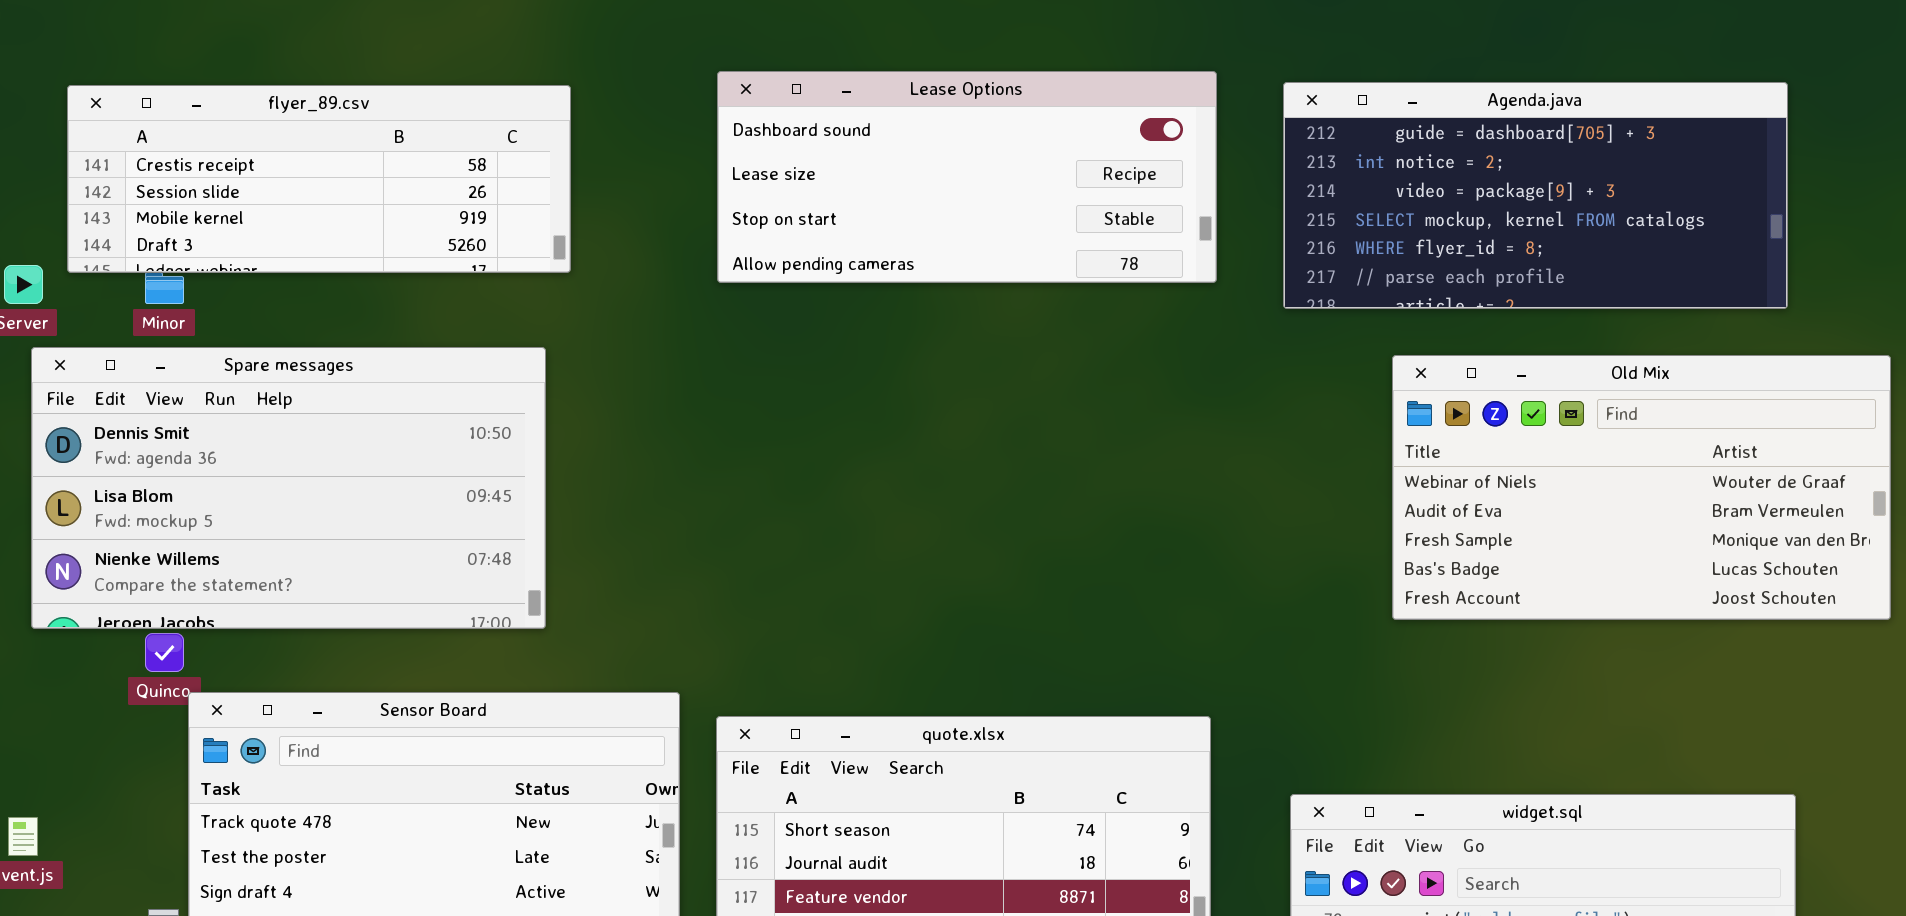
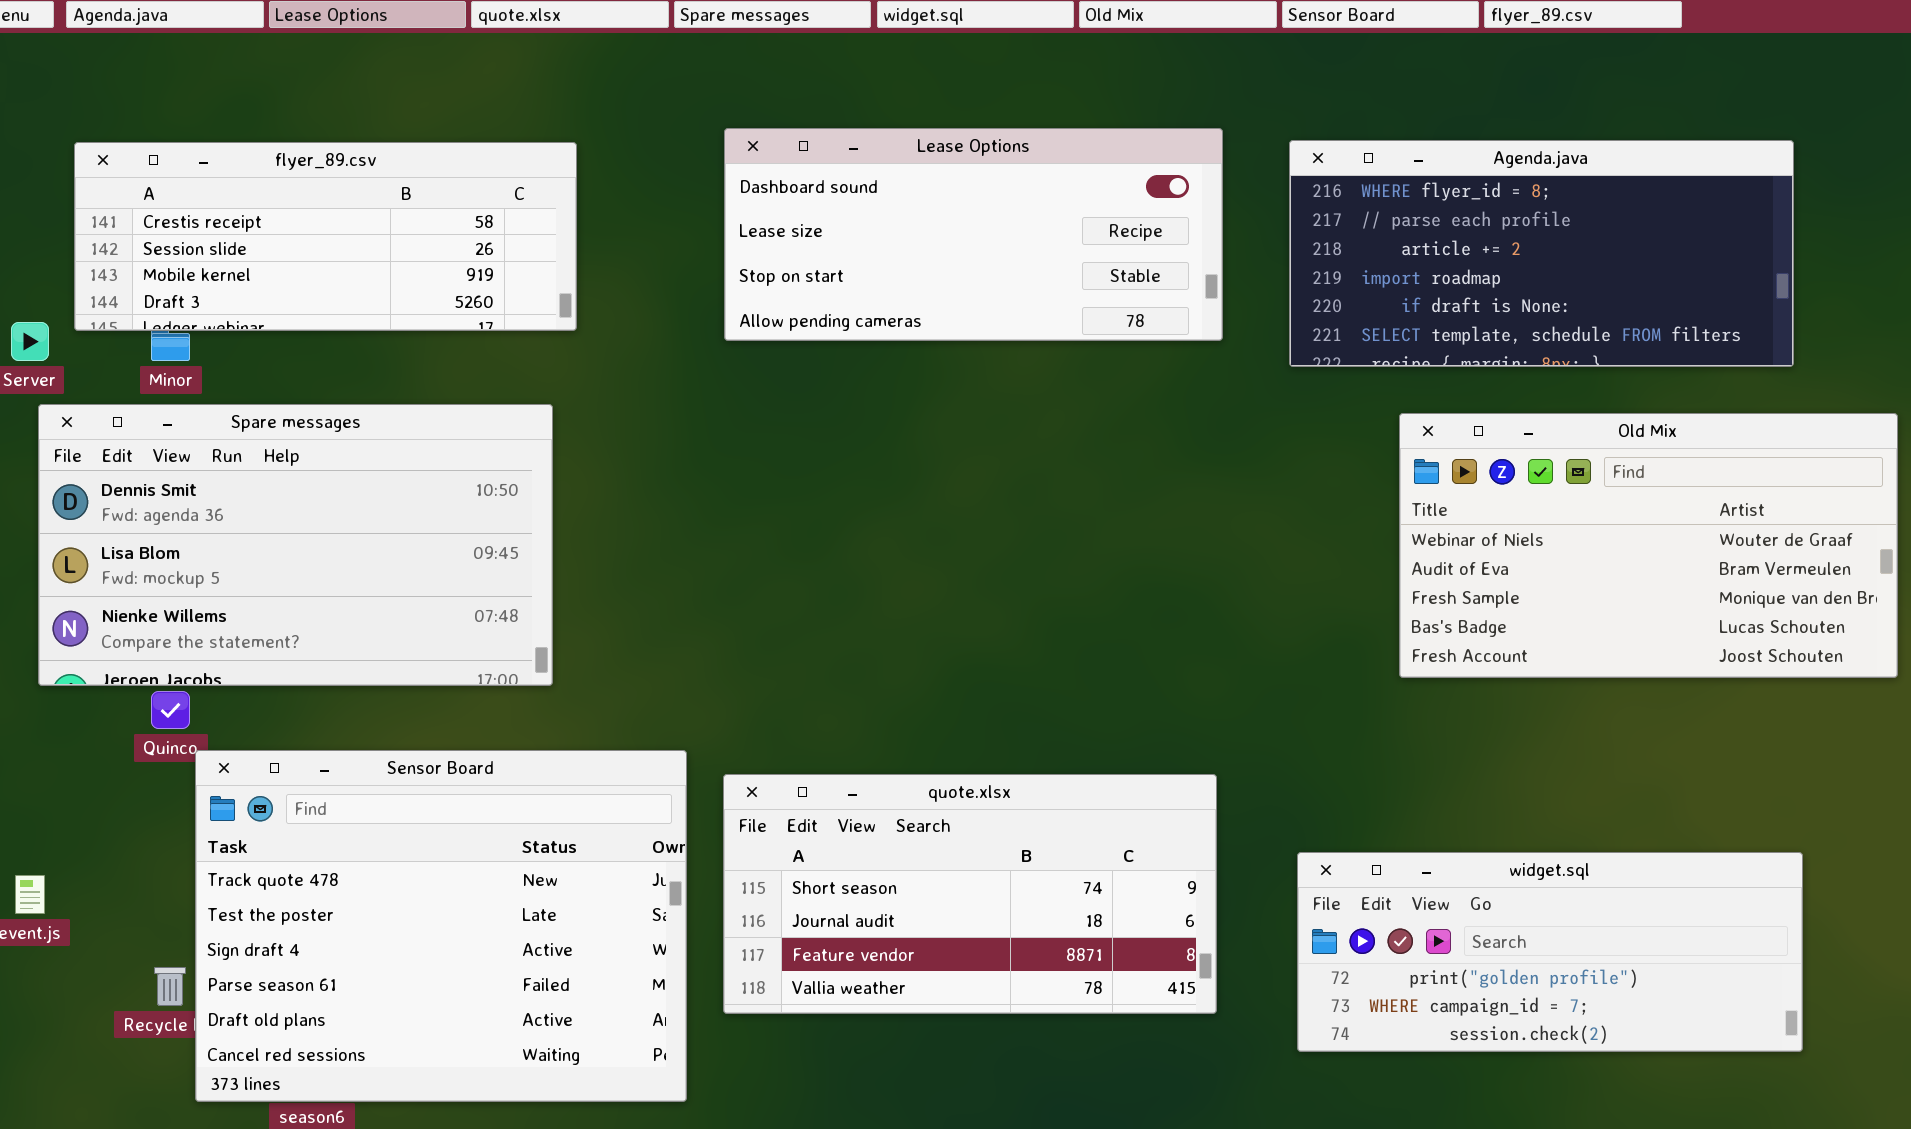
Agenda.java: [1283,82,1788,309] -> [1289,140,1794,367], scrolled down 4 rows

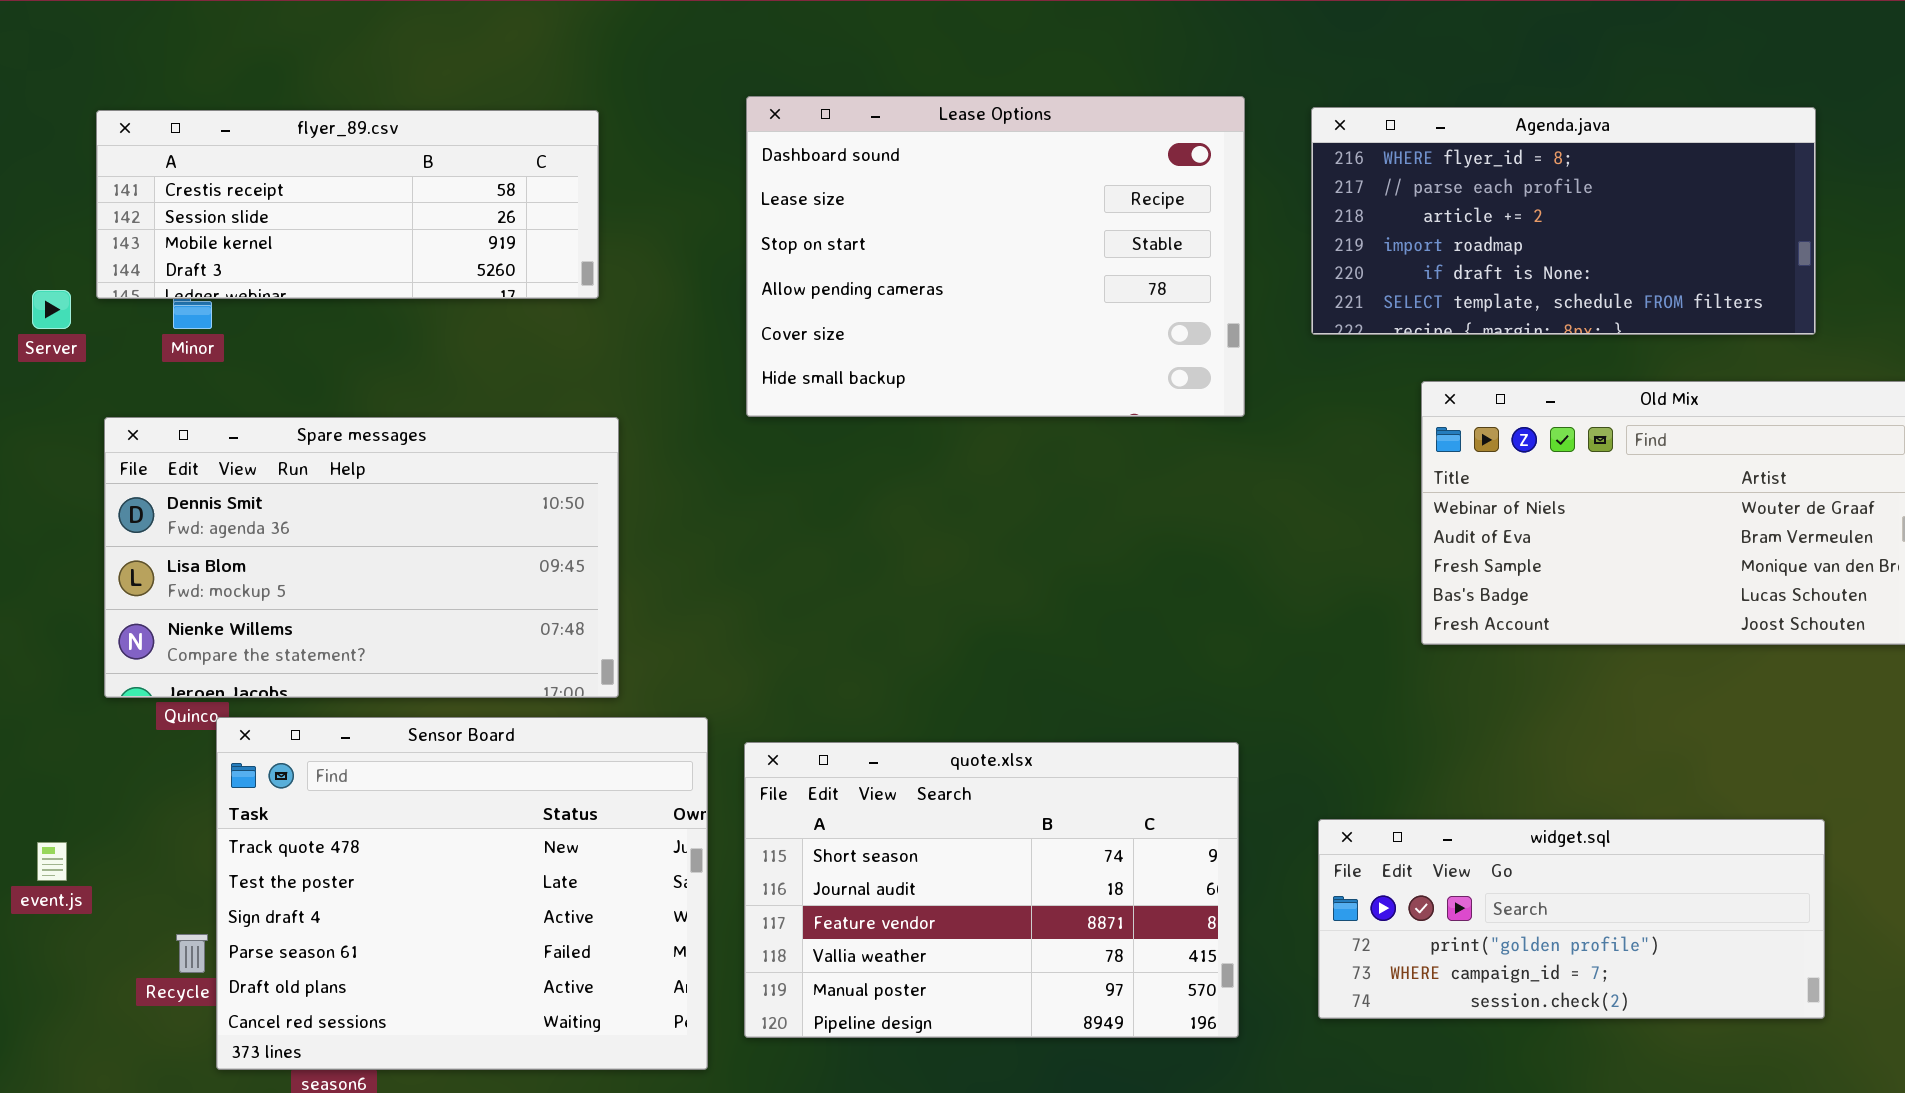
Lease Options: [724,128,1223,341] -> [746,96,1245,417], resized
Spare messages: [38,404,553,686] -> [104,417,619,698], moved
quote.xlsx: [723,774,1217,1014] -> [744,742,1239,1038], resized

